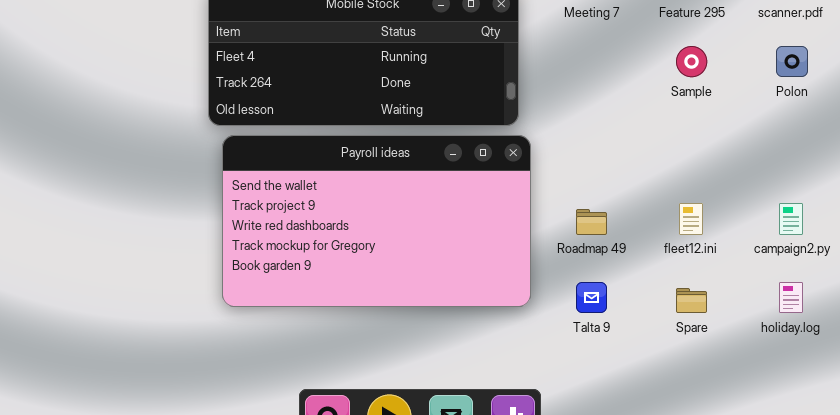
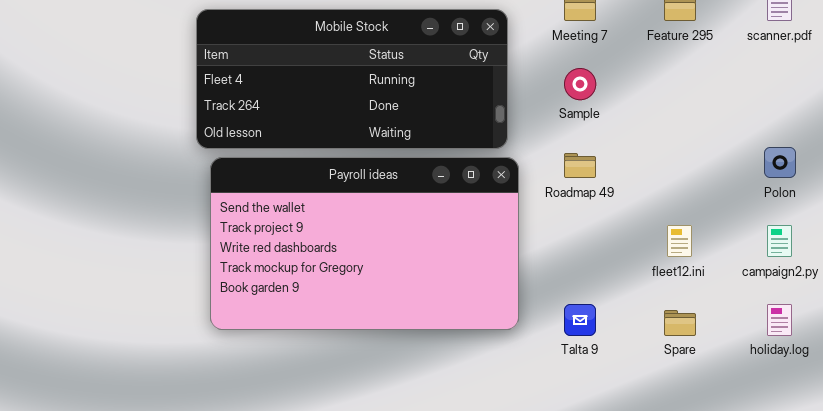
Sample: [676,46,707,77] -> [564,68,596,100], moved
Polon: [776,46,808,77] -> [764,147,796,178], moved
Roadmap 49: [576,209,607,235] -> [564,153,596,178], moved

